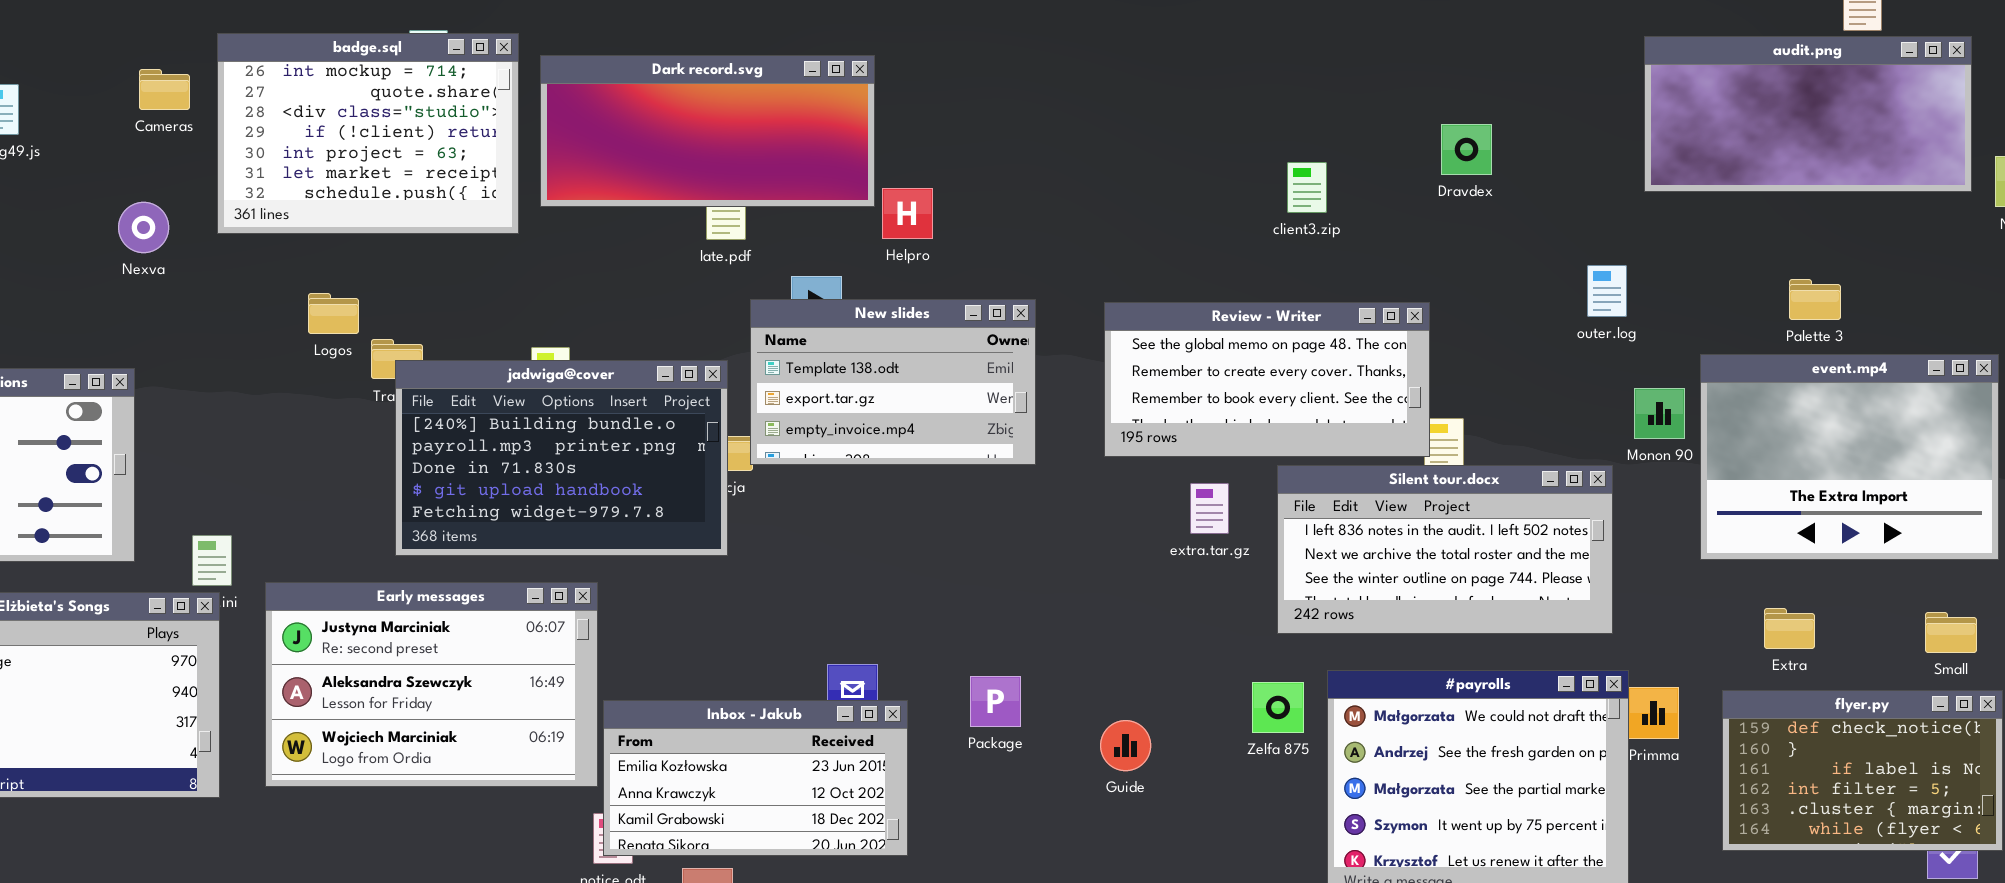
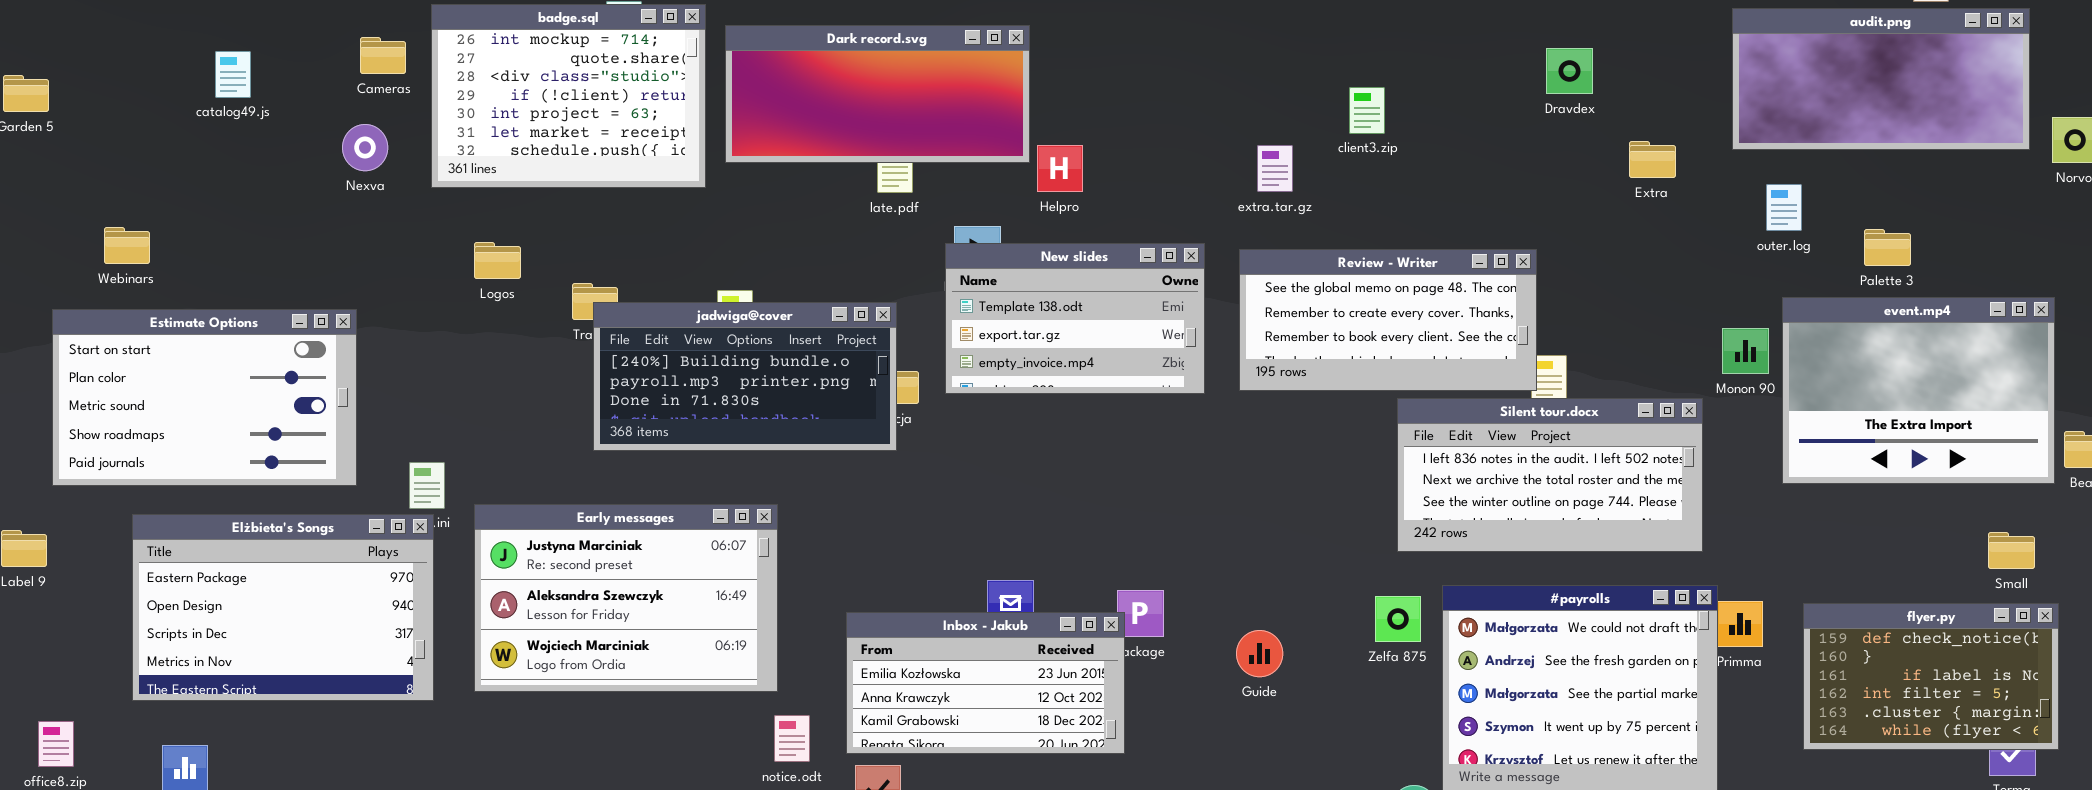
Dravdex: [1441,124,1492,175] -> [1546,48,1593,94], moved
client3.zip: [1287,162,1327,213] -> [1349,87,1385,134], moved
Nexva: [118,202,169,253] -> [342,124,388,171], moved
outer.log: [1587,265,1627,317] -> [1766,184,1802,231], moved
Logos: [308,293,359,334] -> [474,242,521,279], moved
New slides: [750,299,1036,465] -> [945,243,1205,394], moved
jadwiga@cover: [395,360,728,556] -> [593,302,897,451], resized
extra.tar.gz: [1190,483,1229,534] -> [1257,145,1293,192], moved
Extra: [1764,608,1815,649] -> [1629,141,1676,178], moved
Inbox - Jakub: [603,700,908,856] -> [846,612,1125,754], moved

